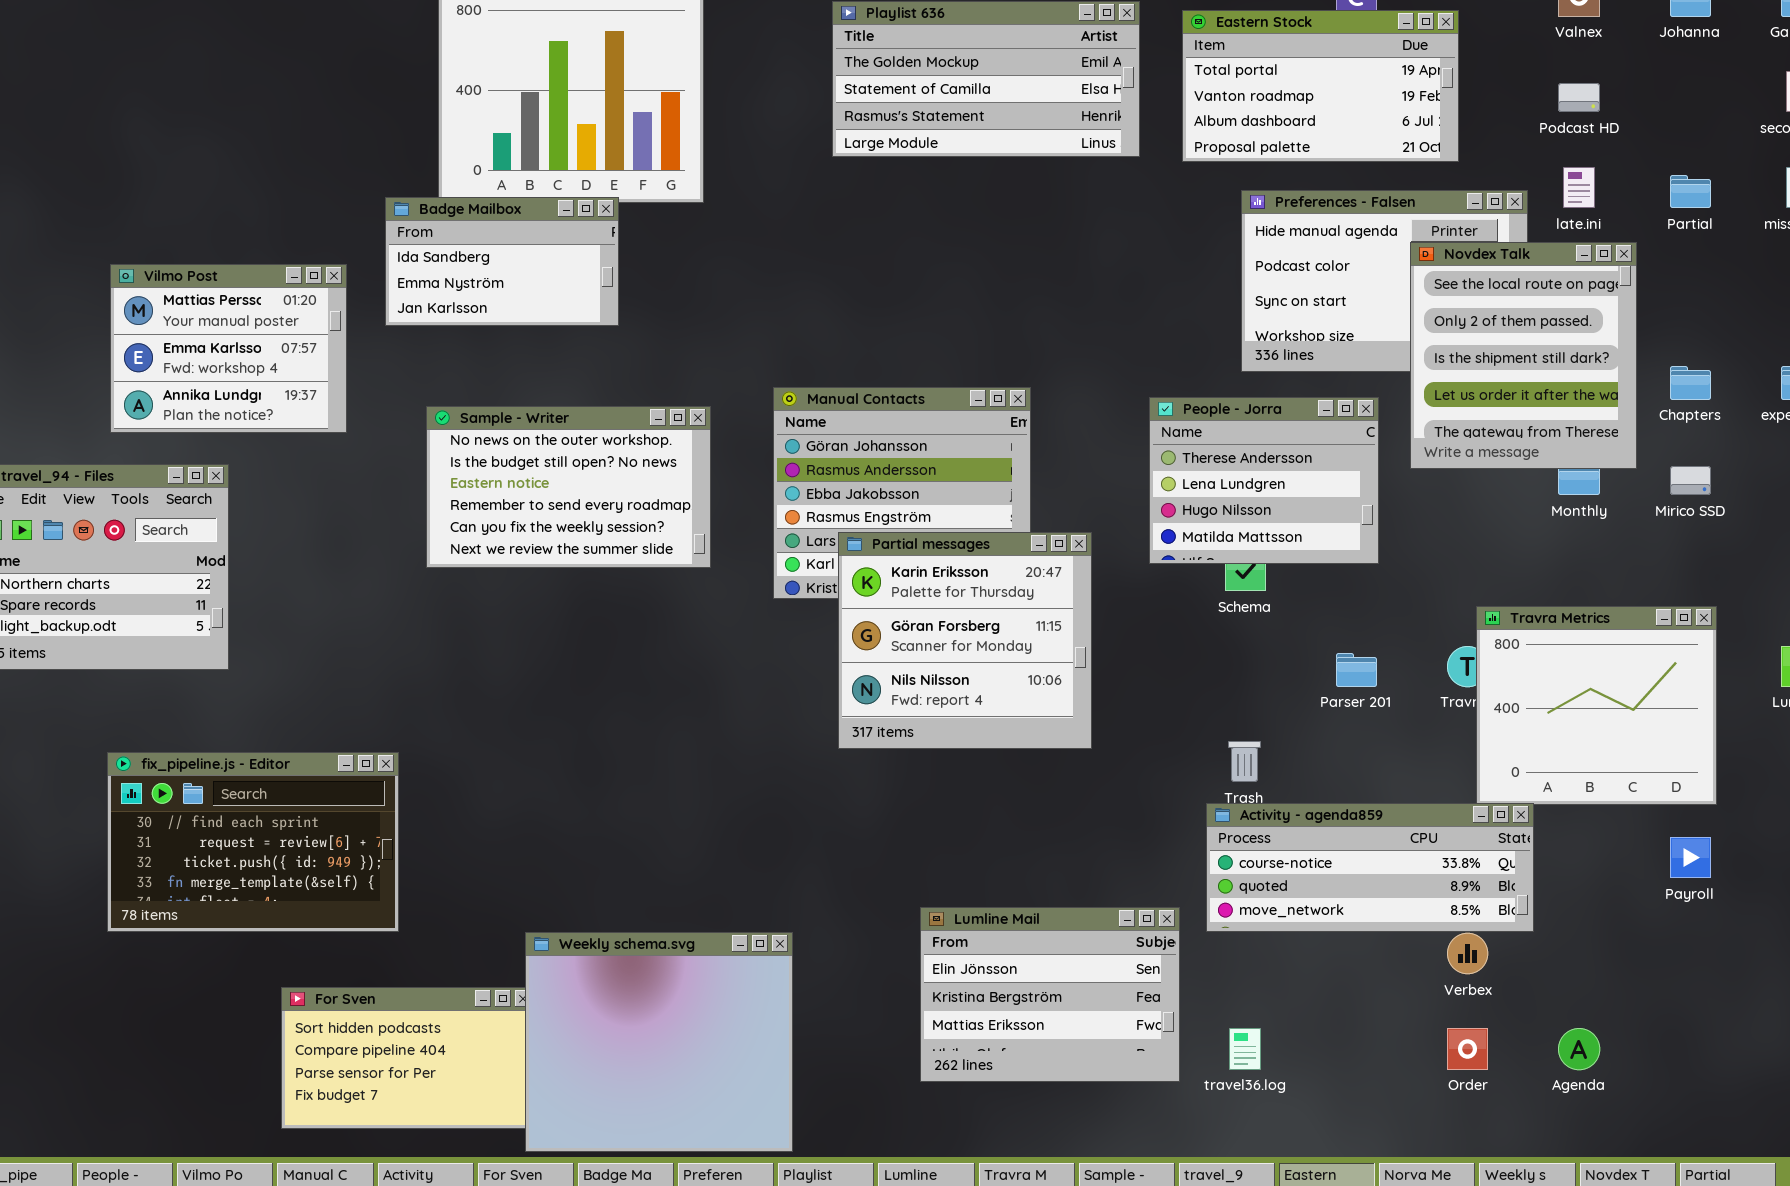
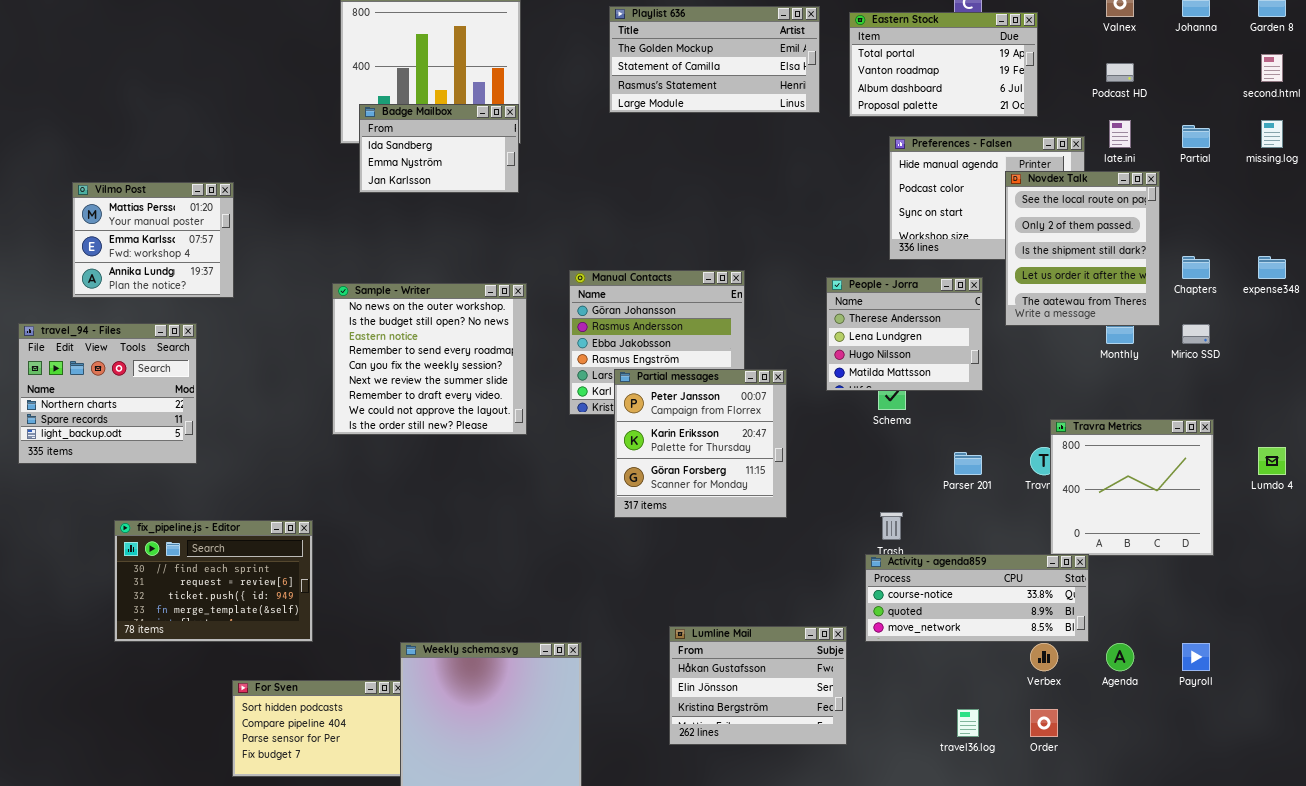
Badge Mailbox: [385,197,619,326] -> [359,104,519,193], moved
Vilmo Post: [110,264,347,433] -> [72,182,234,298], moved
Sample - Writer: [426,406,711,568] -> [332,283,527,435], resized
Partial messages: [838,532,1092,749] -> [614,369,787,518], scrolled up 1 row
Payroll: [1670,837,1711,878] -> [1182,643,1210,671], moved
Lumline Mail: [920,907,1180,1082] -> [669,626,847,745], scrolled up 1 row
travel36.log: [1229,1028,1261,1070] -> [957,709,979,737], moved
Agenda: [1558,1028,1600,1070] -> [1106,643,1134,671], moved

